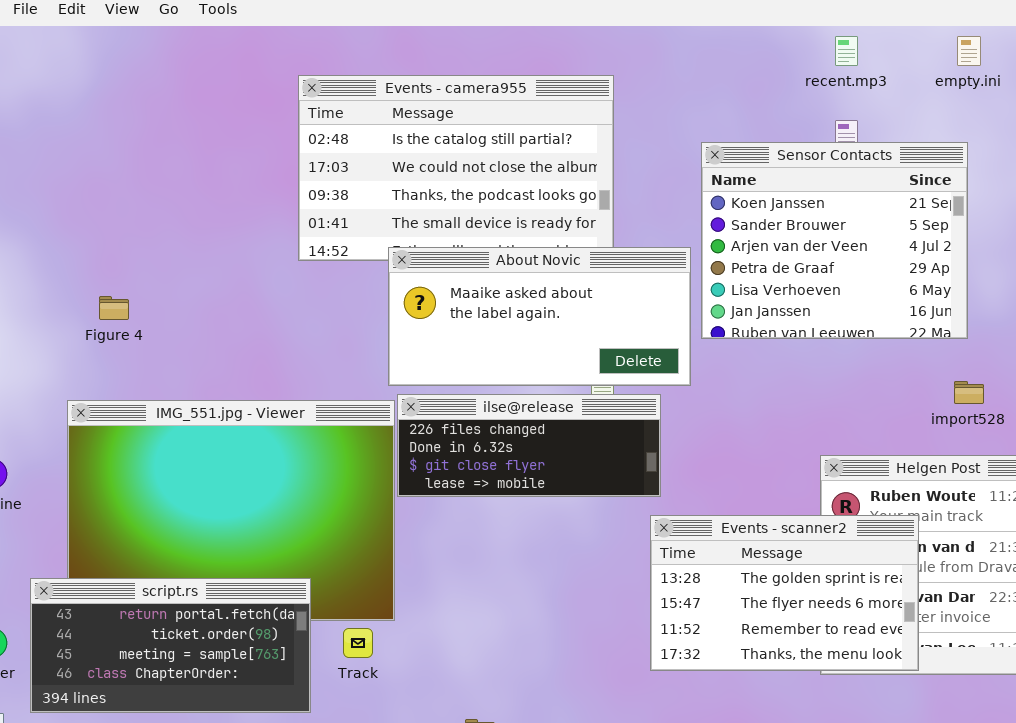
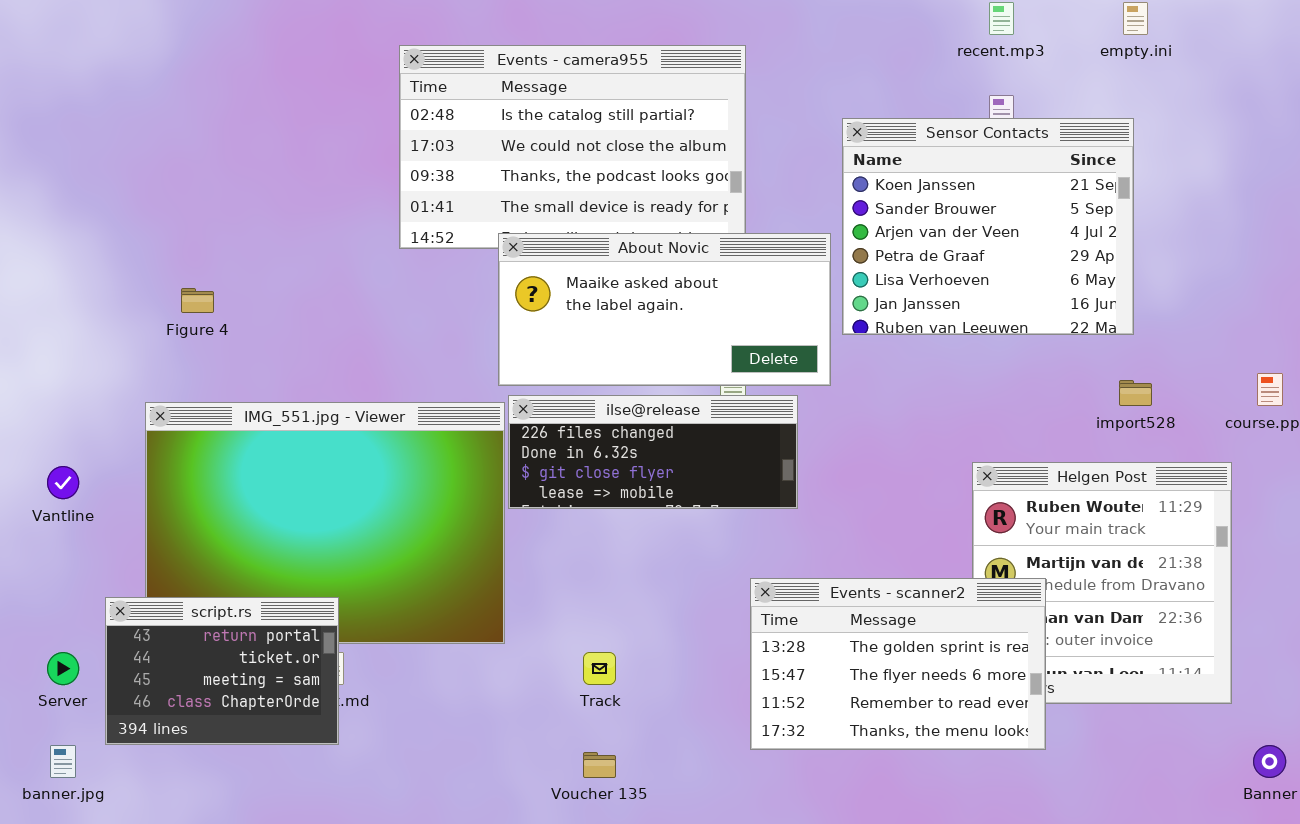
Events - scanner2: [650,515,919,671] -> [750,578,1046,750], moved
script.rs: [30,578,311,713] -> [105,597,339,745], resized
Track: [343,628,373,658] -> [583,652,616,685], moved

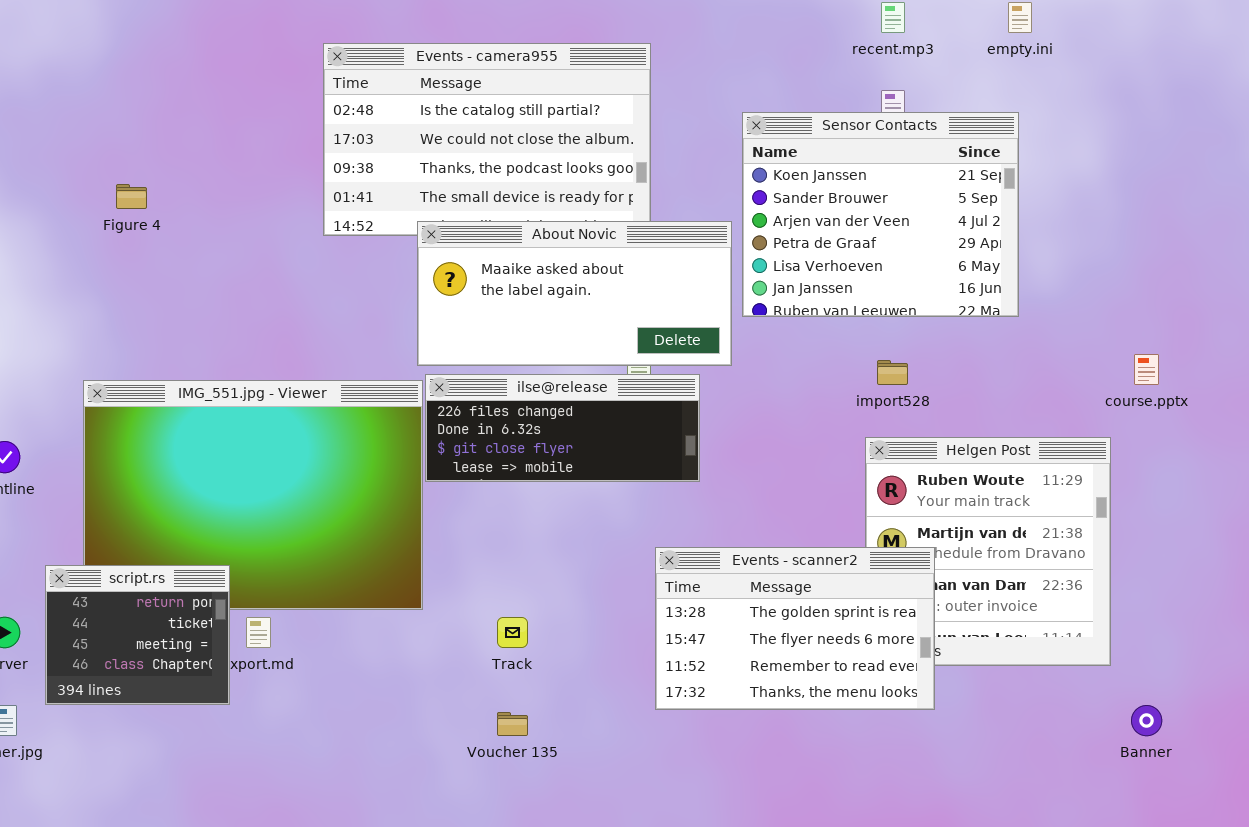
Figure 4: [181,288,214,313] -> [116,184,147,209], moved
import528: [1119,380,1152,406] -> [877,360,908,385], moved
script.rs: [105,597,339,745] -> [45,565,230,705], resized

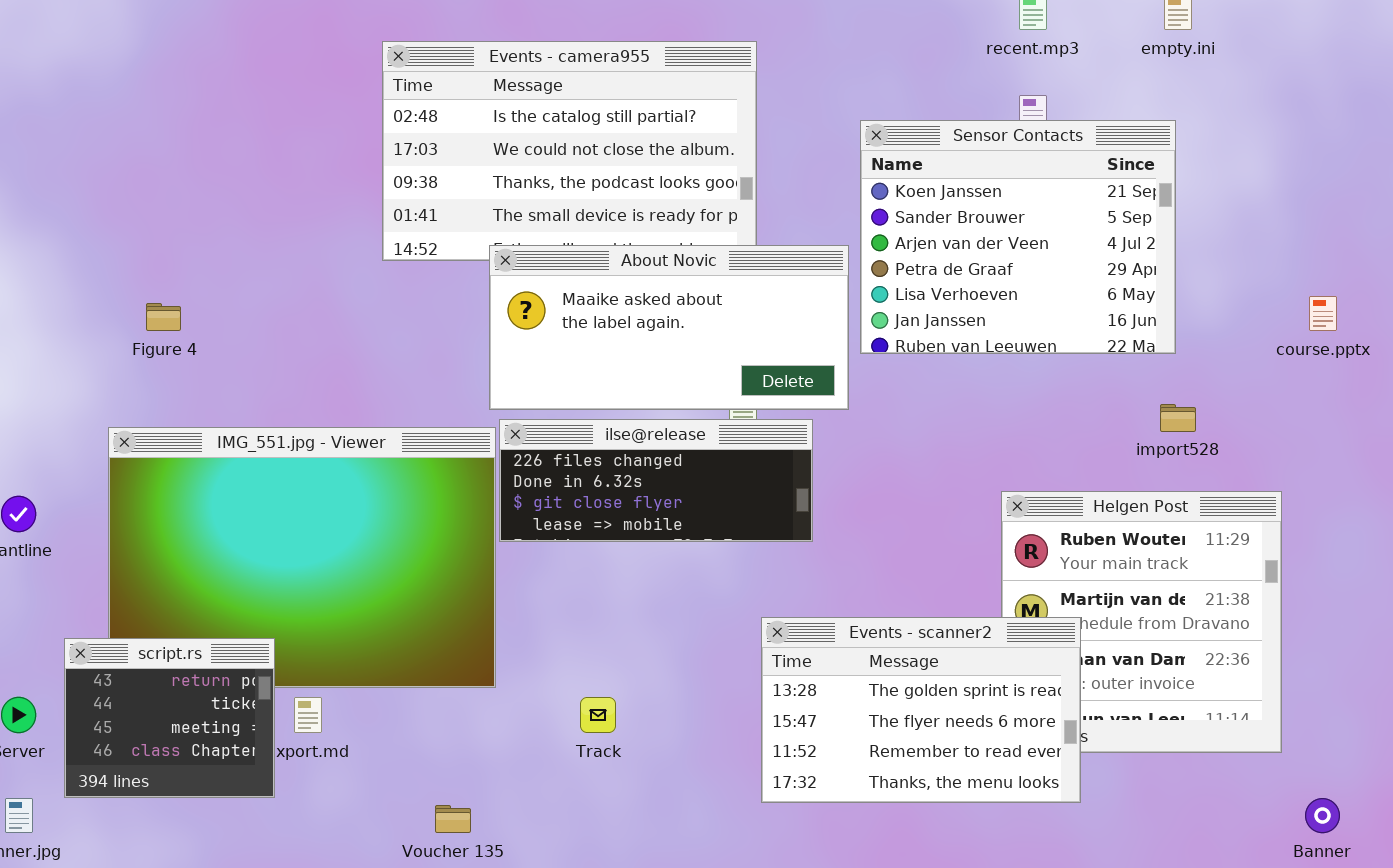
Figure 4: [116,184,147,209] -> [146,303,181,331], moved
course.pptx: [1134,354,1159,385] -> [1309,296,1337,331], moved
import528: [877,360,908,385] -> [1160,404,1196,432], moved
Voucher 135: [497,712,528,736] -> [435,805,471,833], moved

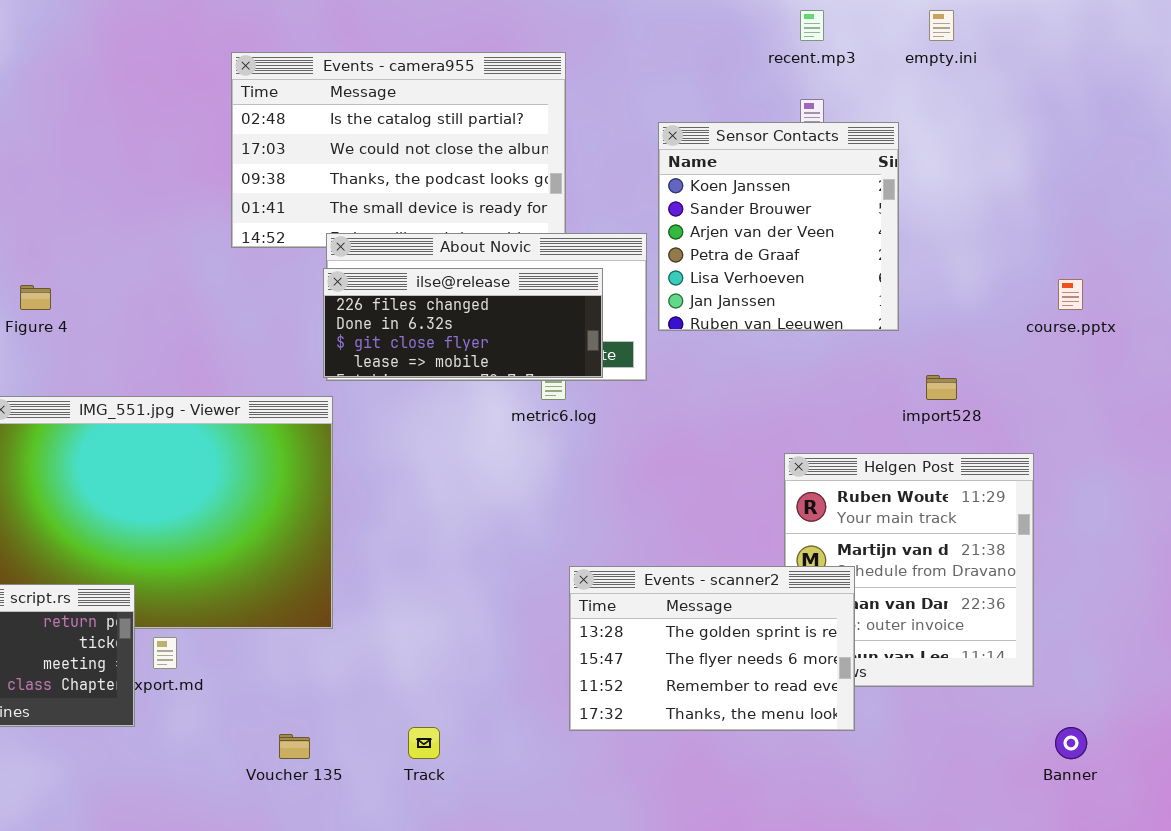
Sensor Contacts: [860,120,1176,354] -> [658,122,899,331], resized
ilse@release: [499,419,813,542] -> [323,268,603,378], moved
Track: [580,697,616,733] -> [408,727,440,759], moved

